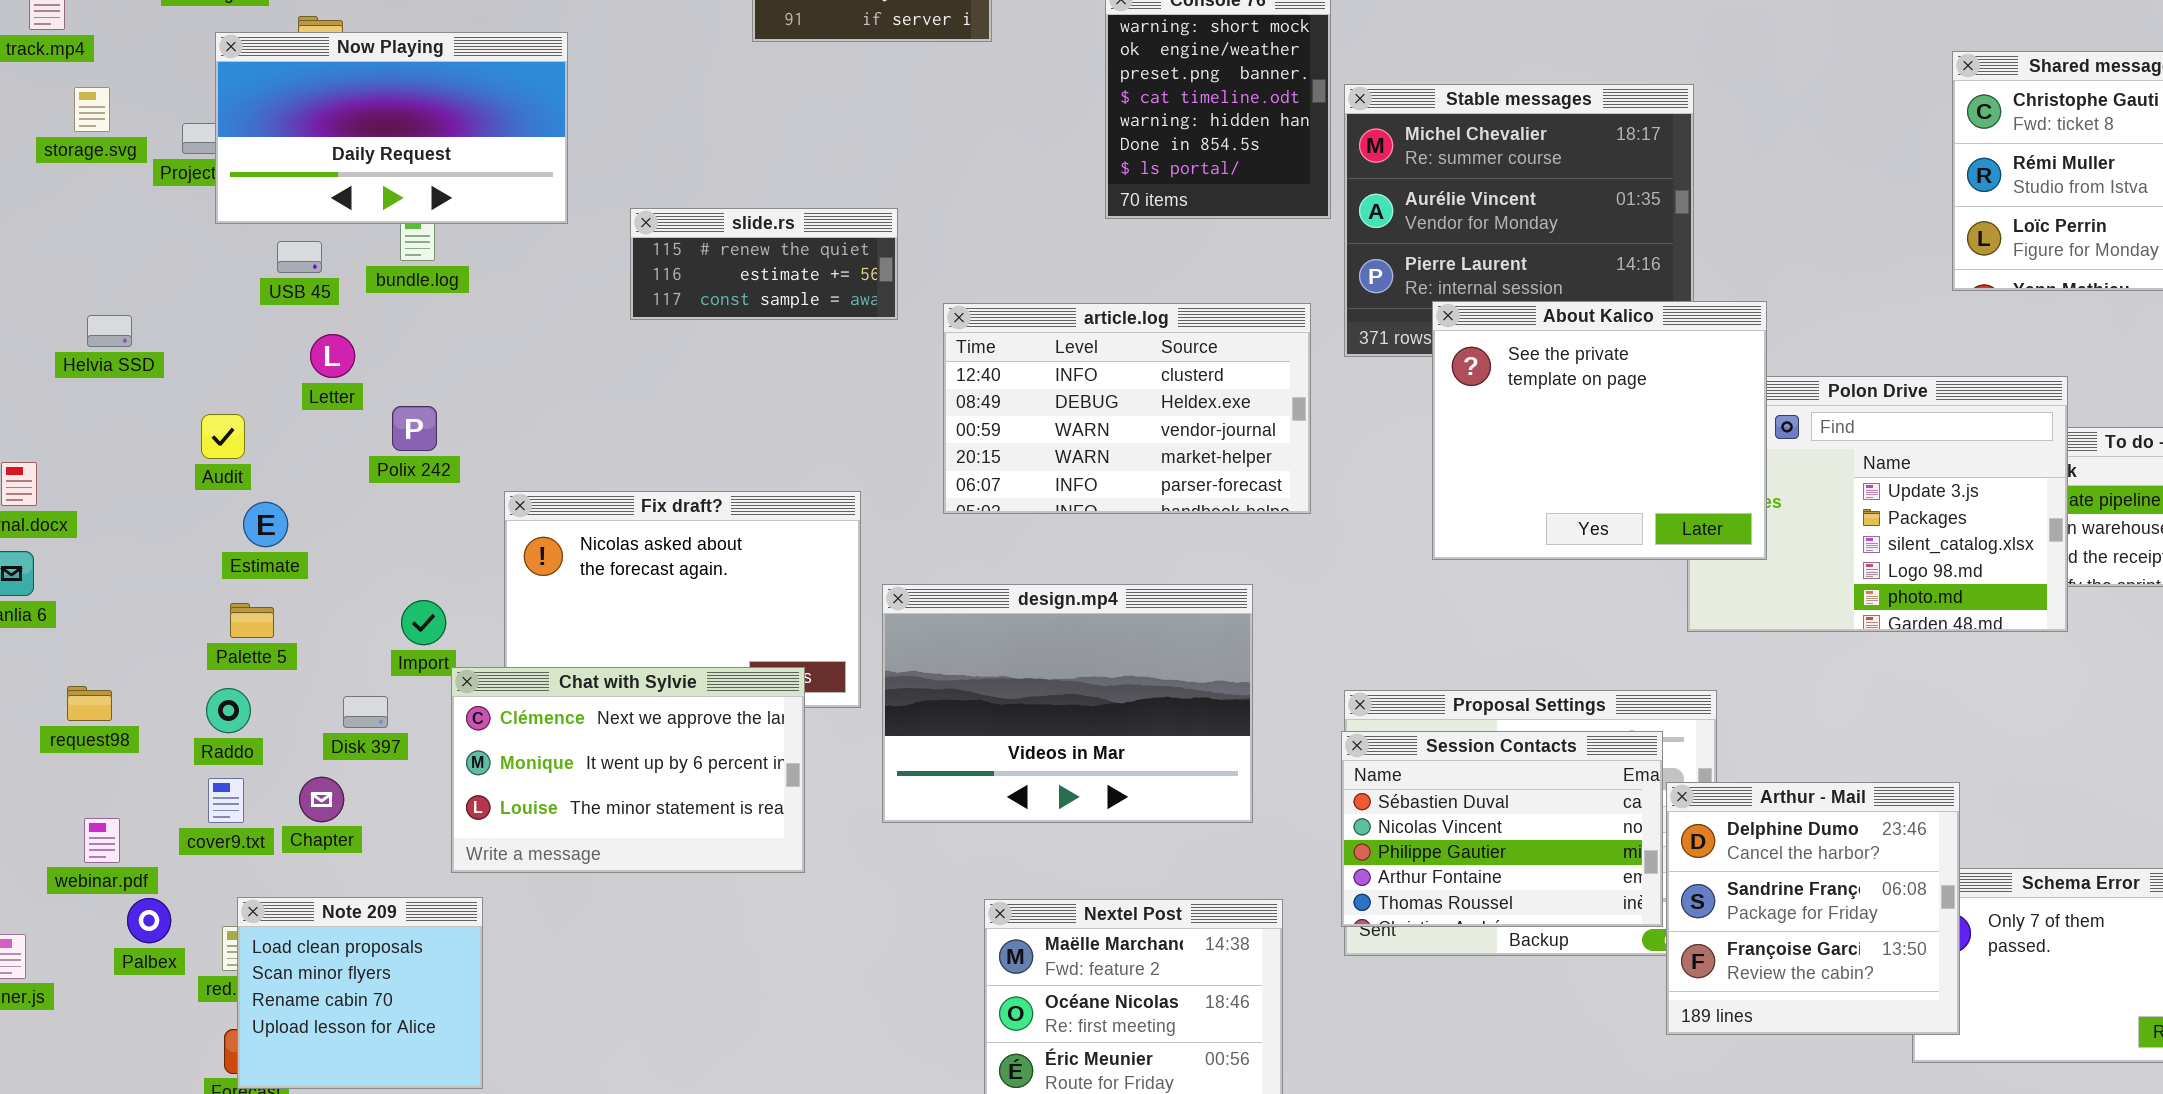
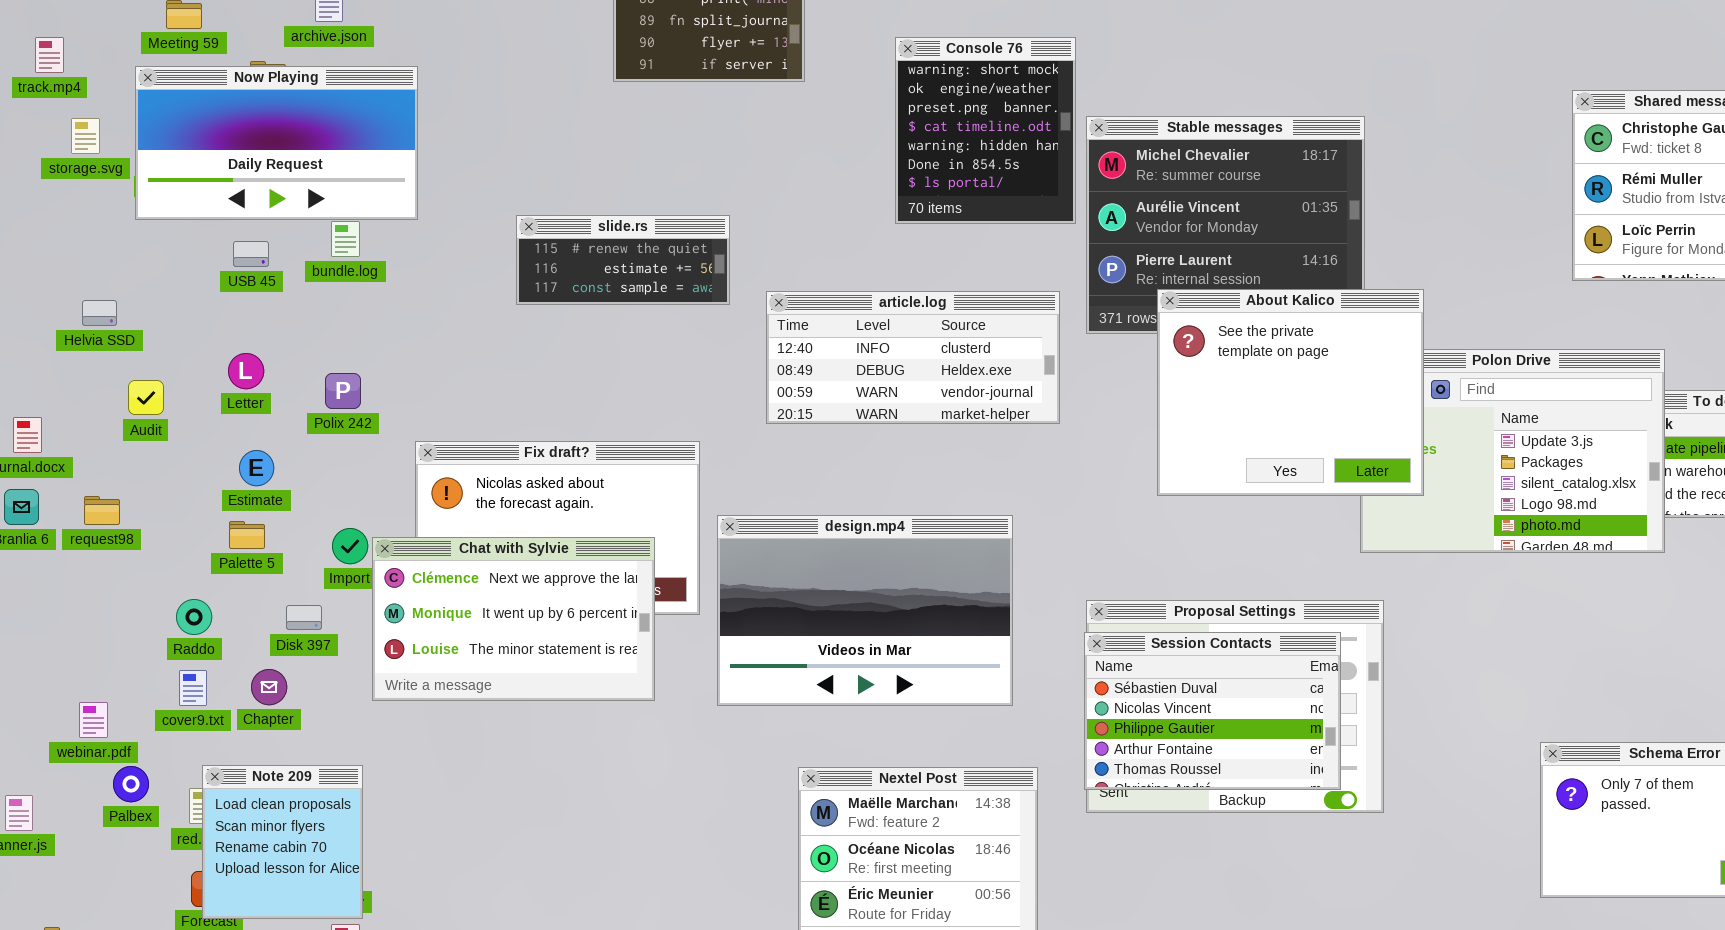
Now Playing: [215,32,568,224] -> [135,66,418,220], moved
article.log: [943,303,1311,514] -> [766,291,1060,424], resized
Letter: [310,334,355,378] -> [228,353,264,389], moved
Audit: [201,414,245,459] -> [128,380,164,415], moved
Estimate: [243,502,288,547] -> [239,450,274,486], moved
Palette 5: [230,603,274,638] -> [229,521,265,549], moved
Chat with Sylvie: [451,667,805,873] -> [372,537,655,701], moved
request98: [67,686,112,721] -> [84,496,120,525], moved
Arthur - Mail: [1666,782,1960,1035] -> none, closed
Note 209: [237,897,483,1089] -> [202,765,363,919], resized

